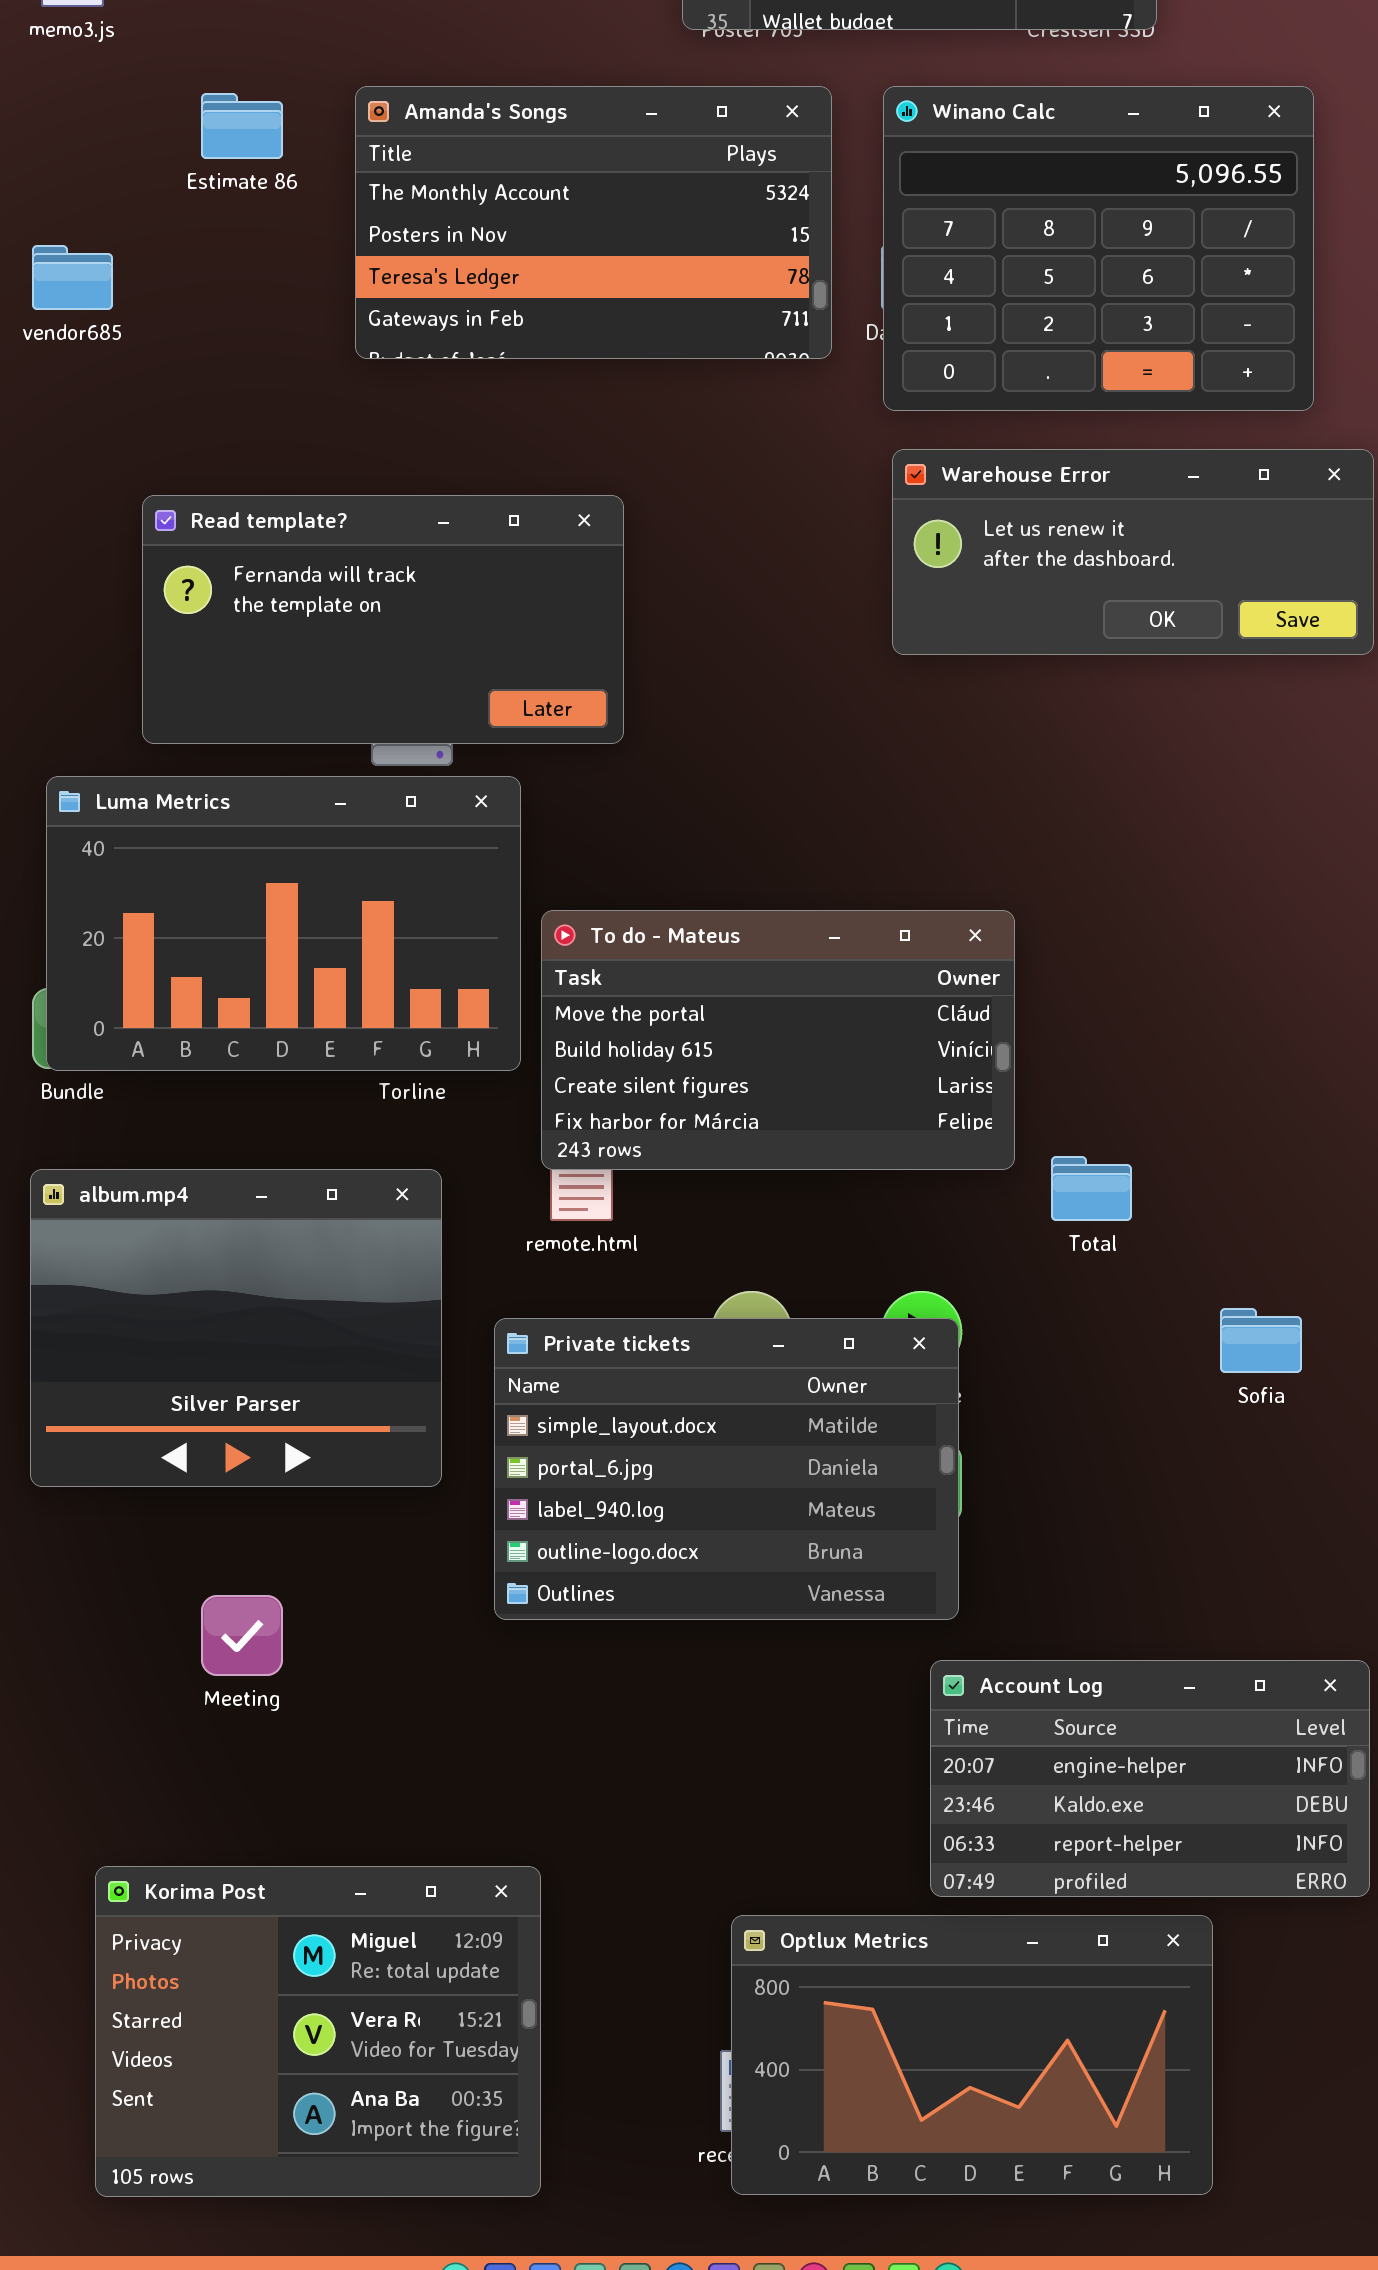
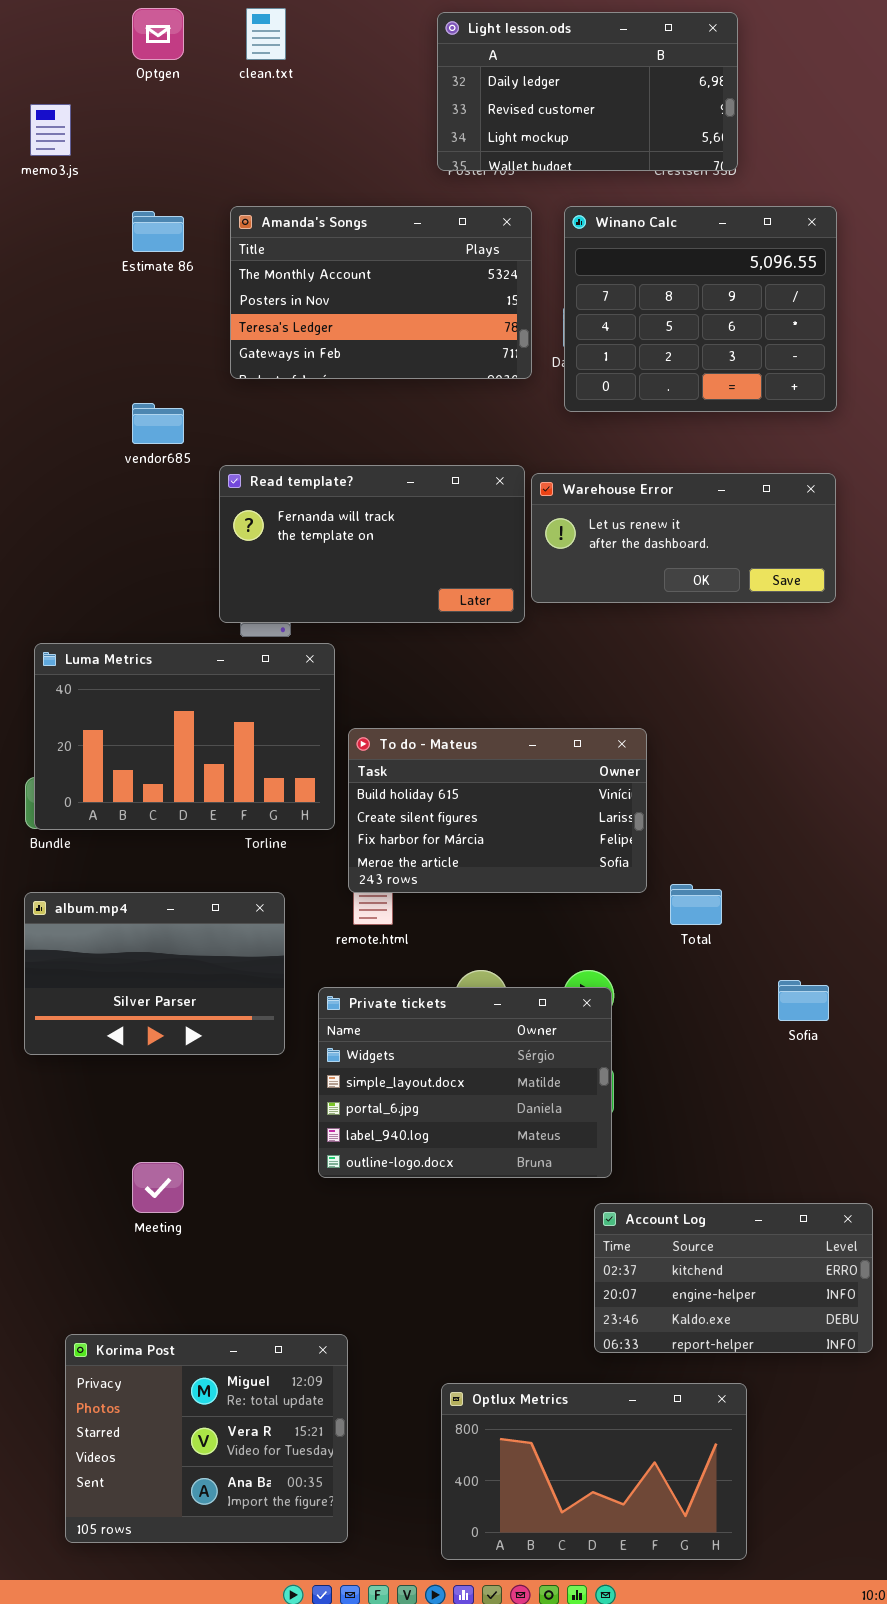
vendor685: [32,245,113,310] -> [132,403,184,444], moved
Warehouse Error: [892,449,1374,655] -> [531,473,836,603], moved
Read template?: [142,495,624,744] -> [219,465,525,623], moved
To do - Mateus: [541,910,1015,1170] -> [348,728,647,893], scrolled down 1 row
album.mp4: [30,1169,442,1487] -> [24,892,285,1055], resized
Private tickets: [494,1318,959,1620] -> [318,987,612,1178], scrolled up 1 row
Account Log: [930,1660,1370,1897] -> [594,1203,873,1353], scrolled up 1 row
Optlux Metrics: [731,1915,1213,2195] -> [441,1383,747,1560], moved

